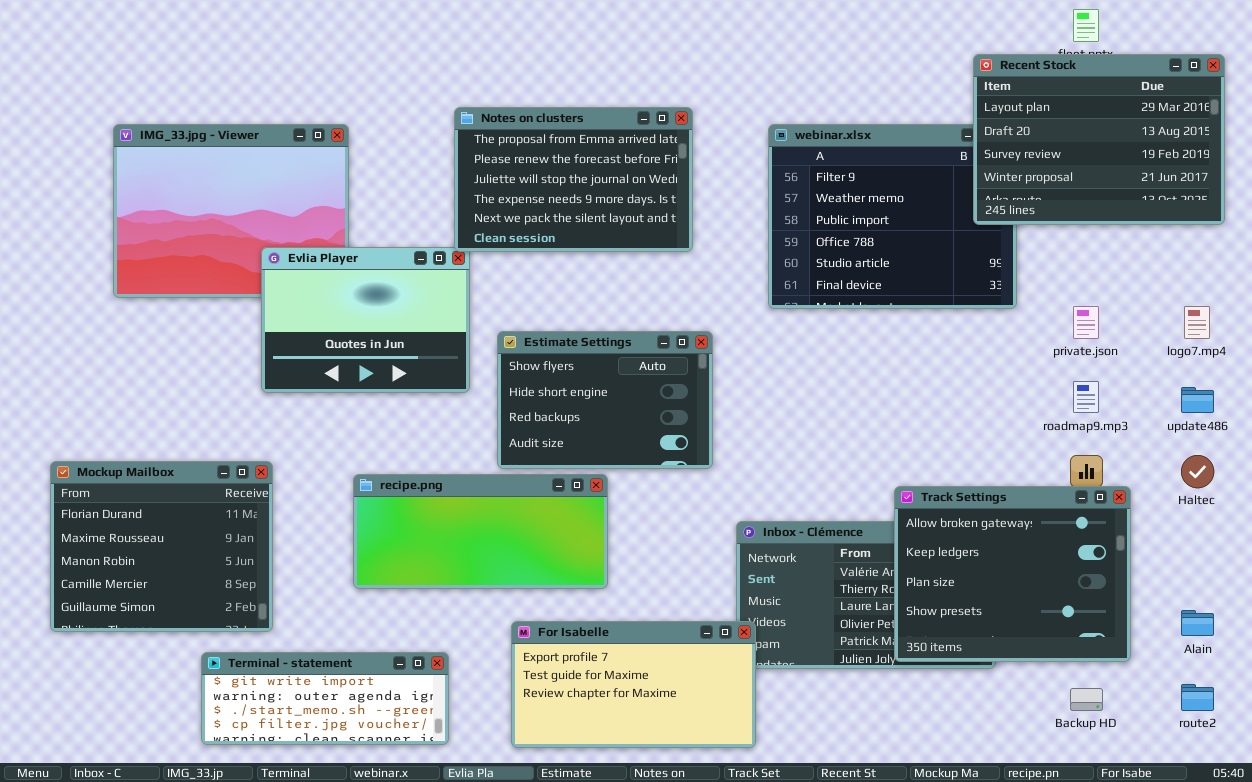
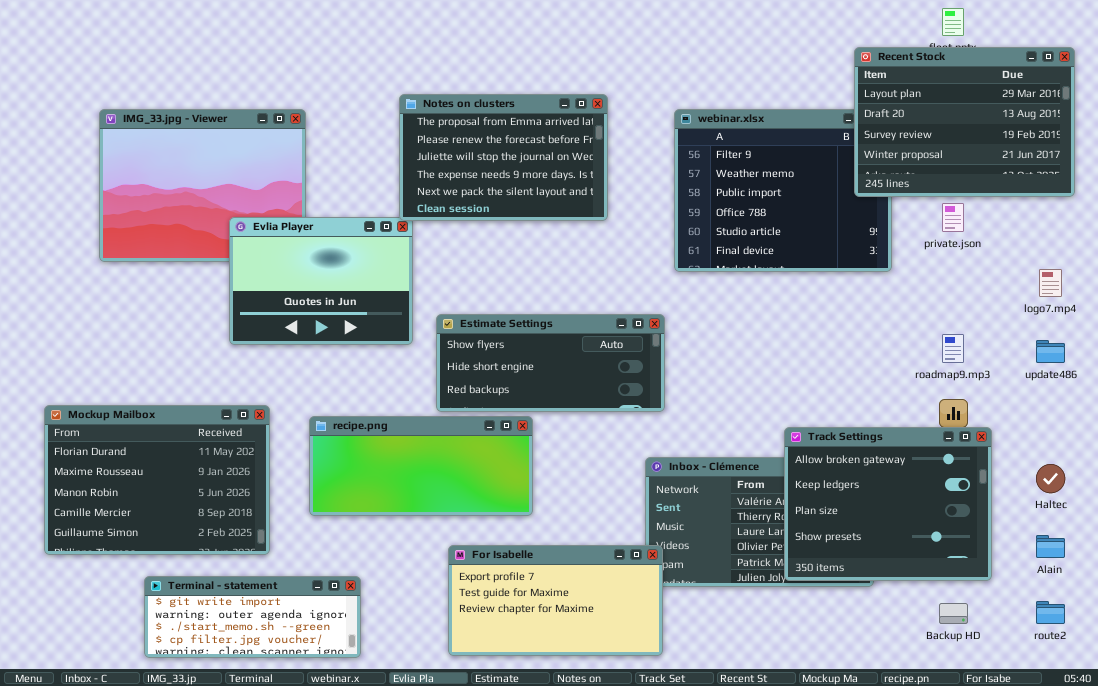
private.json: [1073,306,1099,339] -> [942,203,964,232], moved
Estimate Settings: [497,331,713,469] -> [436,314,665,412], resized
Haltec: [1181,455,1214,488] -> [1036,464,1065,493], moved
Mockup Mailbox: [50,461,273,632] -> [44,405,270,555], resized
Terminal - statement: [201,652,449,745] -> [144,576,361,658], moved

